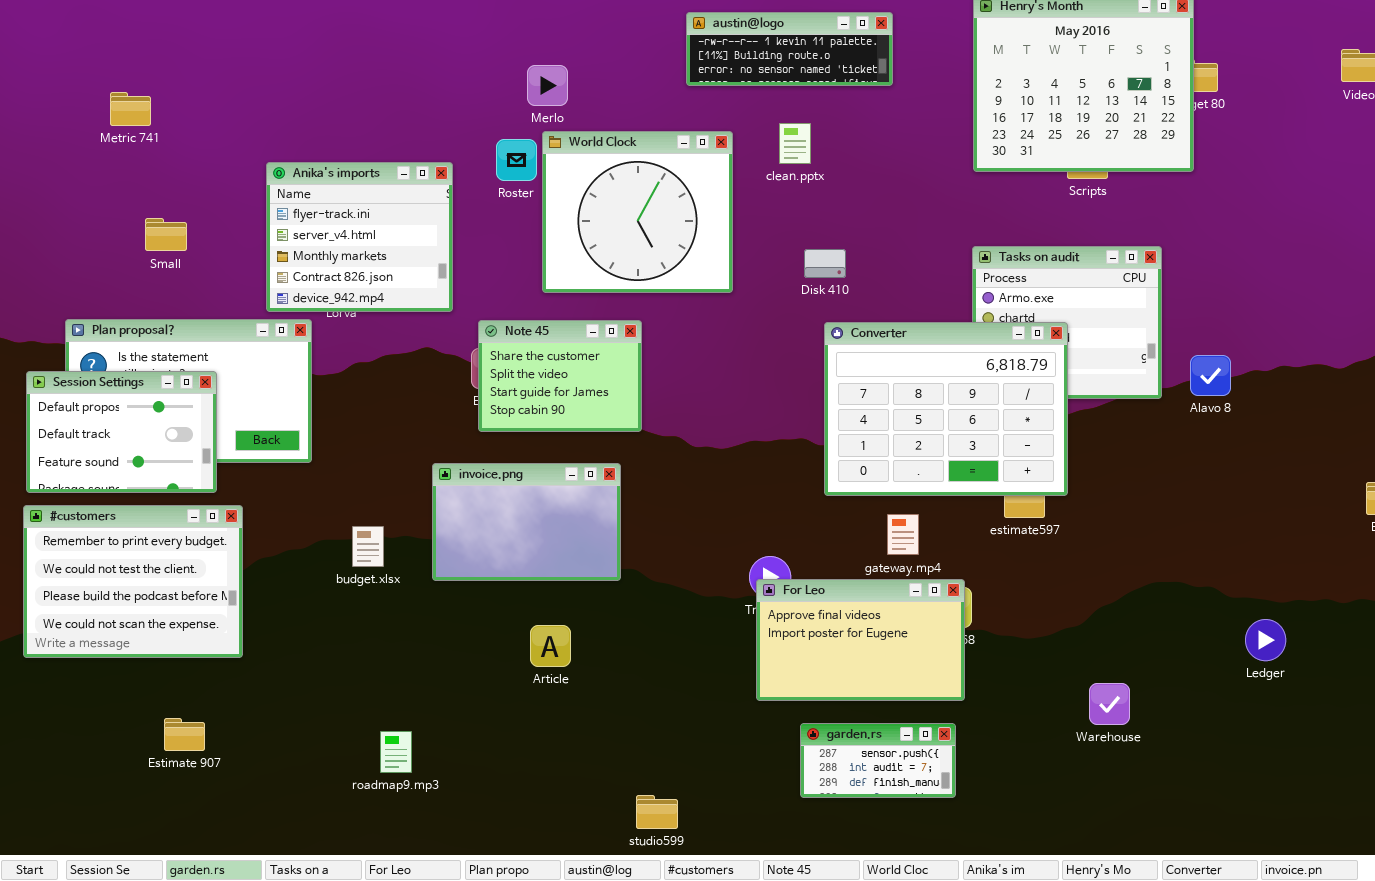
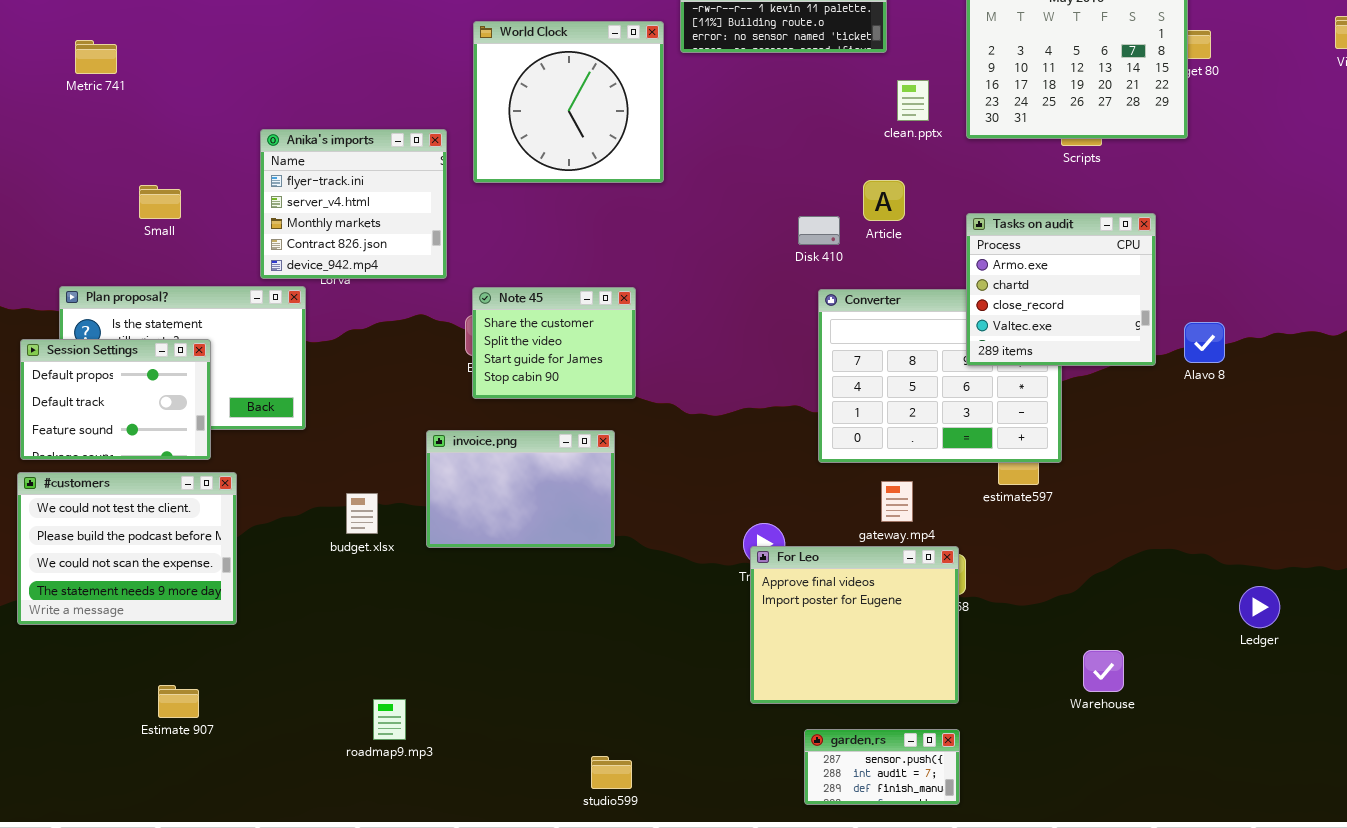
Metric 741: [110,92,151,126] -> [75,40,117,74], moved
clean.pptx: [779,123,811,164] -> [897,80,929,121], moved
World Clock: [542,131,733,293] -> [473,21,664,183], moved
Tasks on audit: [972,246,1162,399] -> [966,213,1156,366], raised
#customers: [23,505,243,658] -> [17,472,237,625], scrolled down 1 row
For Leo: [756,579,965,701] -> [750,546,959,704], resized
Article: [530,625,571,667] -> [863,180,905,221], moved
garden.rs: [800,723,956,798] -> [804,729,960,805], moved
studio599: [636,795,678,829] -> [591,756,632,789], moved

